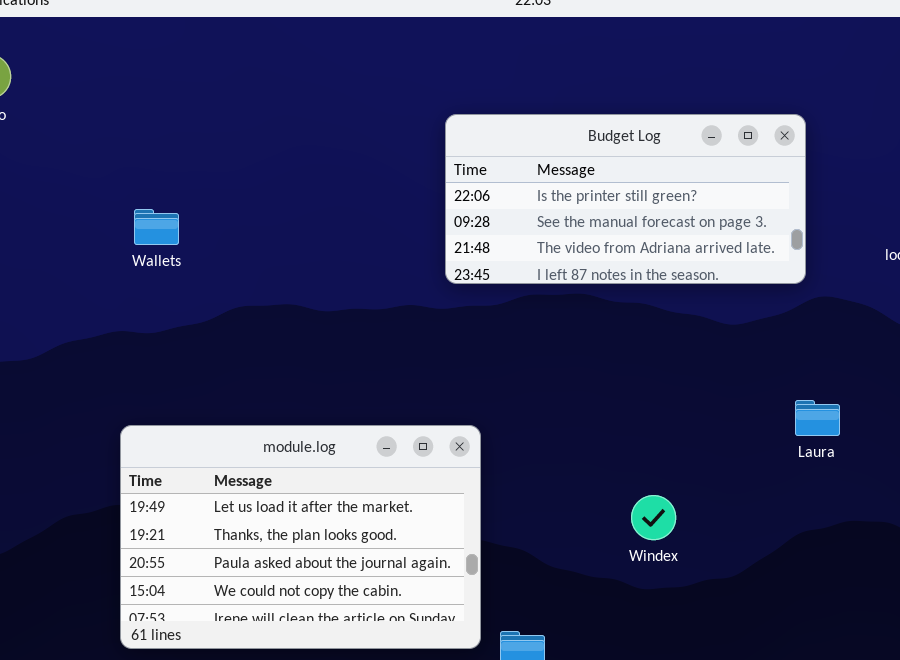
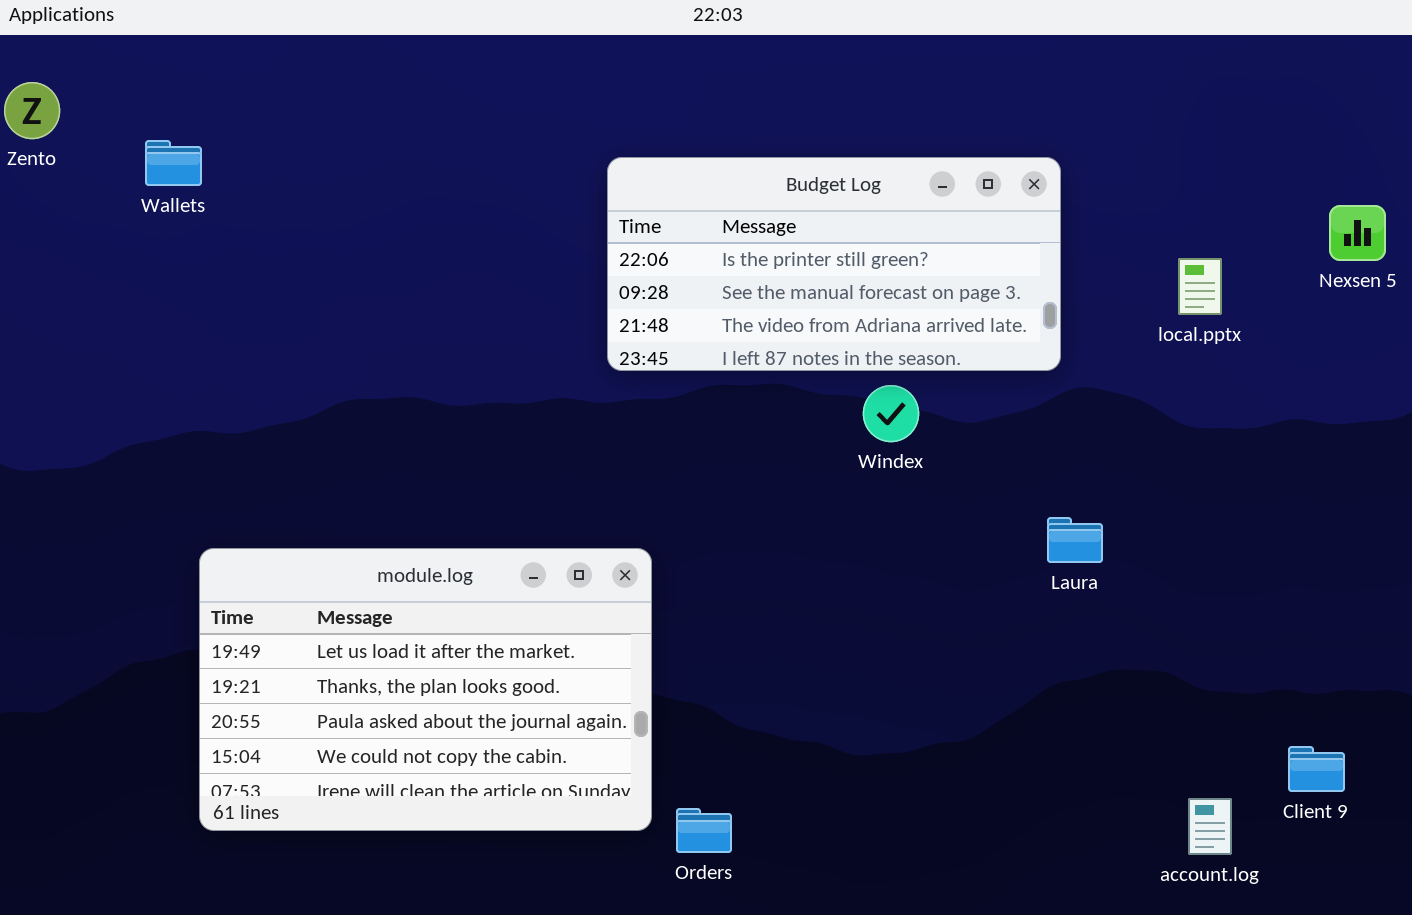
Wallets: [134,209,179,245] -> [145,140,202,186], moved
Windex: [631,495,676,540] -> [863,385,919,442], moved

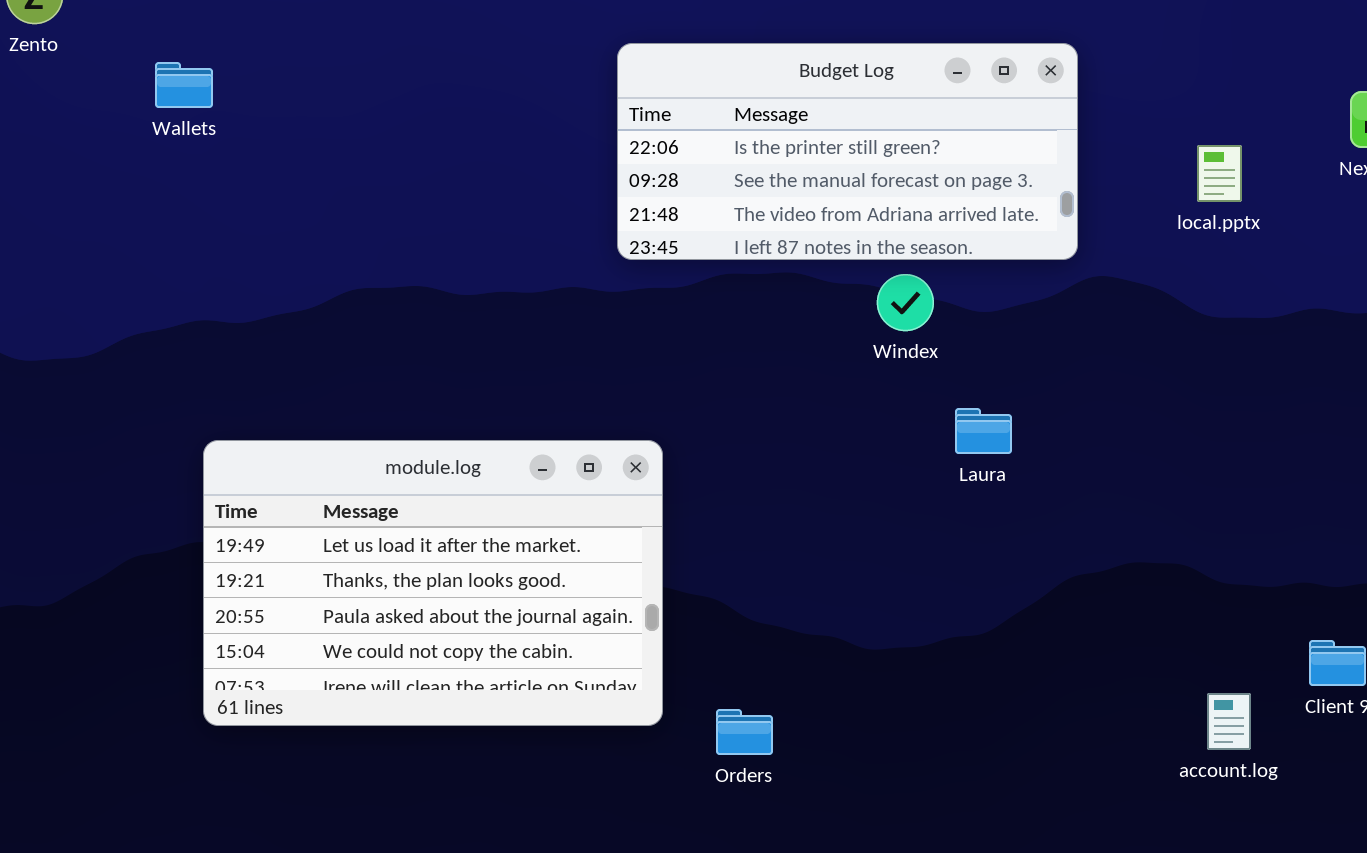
Wallets: [145,140,202,186] -> [155,62,213,108], moved
Laura: [1047,517,1103,563] -> [955,408,1012,454], moved
Orders: [676,808,732,853] -> [716,709,773,755], moved

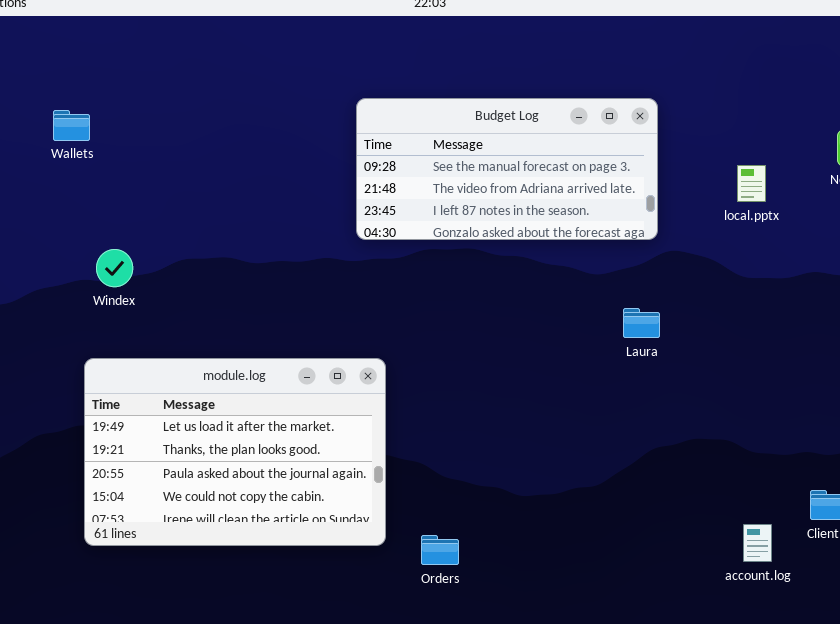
Budget Log: [617,43,1078,260] -> [356,98,658,240], scrolled down 1 row
Windex: [877,274,934,331] -> [96,249,133,287], moved
Laura: [955,408,1012,454] -> [623,308,660,338], moved

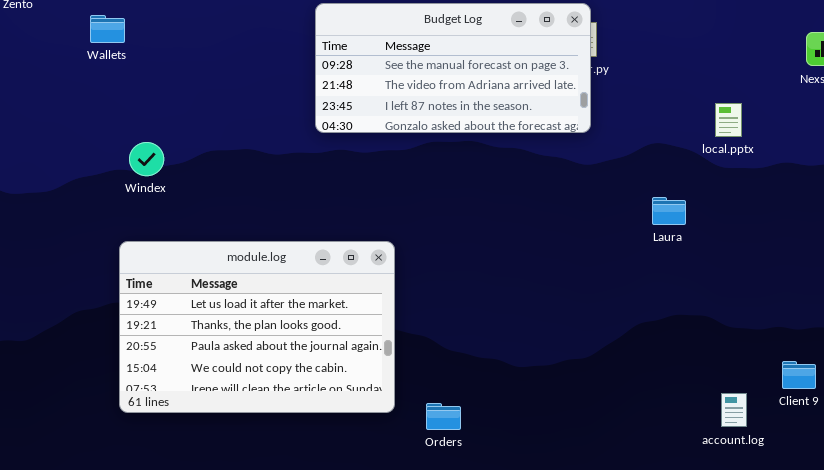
Budget Log: [356,98,658,240] -> [315,3,591,133], moved
local.pptx: [737,165,766,202] -> [715,103,742,137], moved
Laura: [623,308,660,338] -> [652,197,686,225], moved

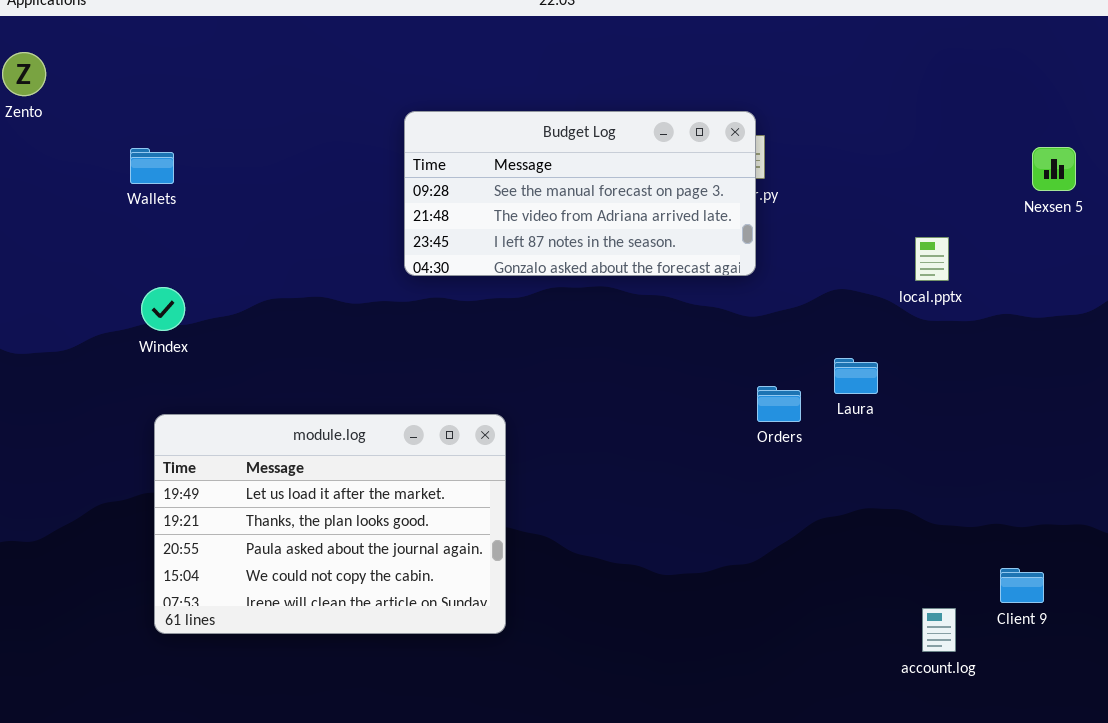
Wallets: [90,15,125,43] -> [130,148,174,184], moved
Windex: [129,142,164,176] -> [141,287,185,331], moved
Orders: [426,403,461,430] -> [757,386,801,422], moved

